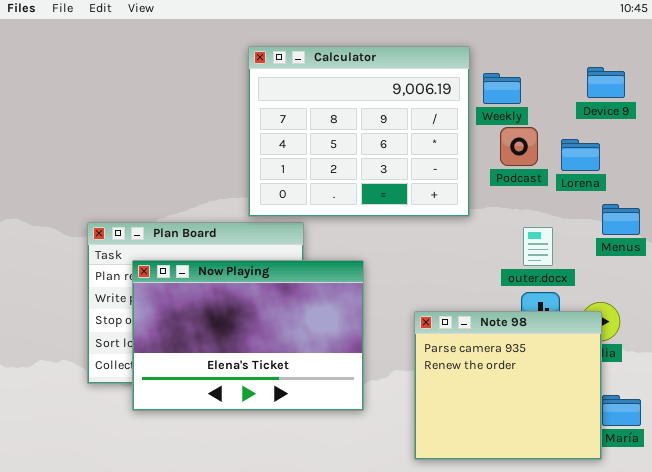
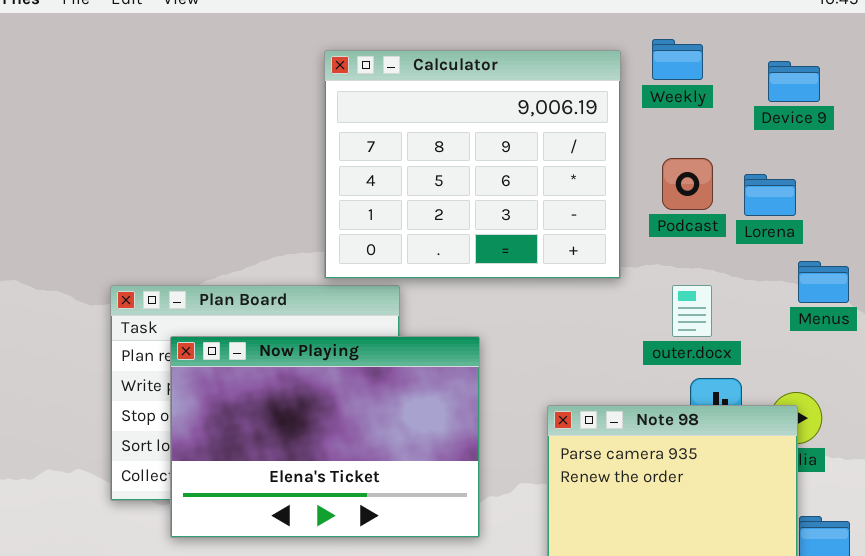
Device 9: [587,67,625,98] -> [768,61,820,102], moved
Weekly: [483,73,521,104] -> [652,39,703,80], moved
outer.docx: [523,227,553,266] -> [672,285,712,337], moved

